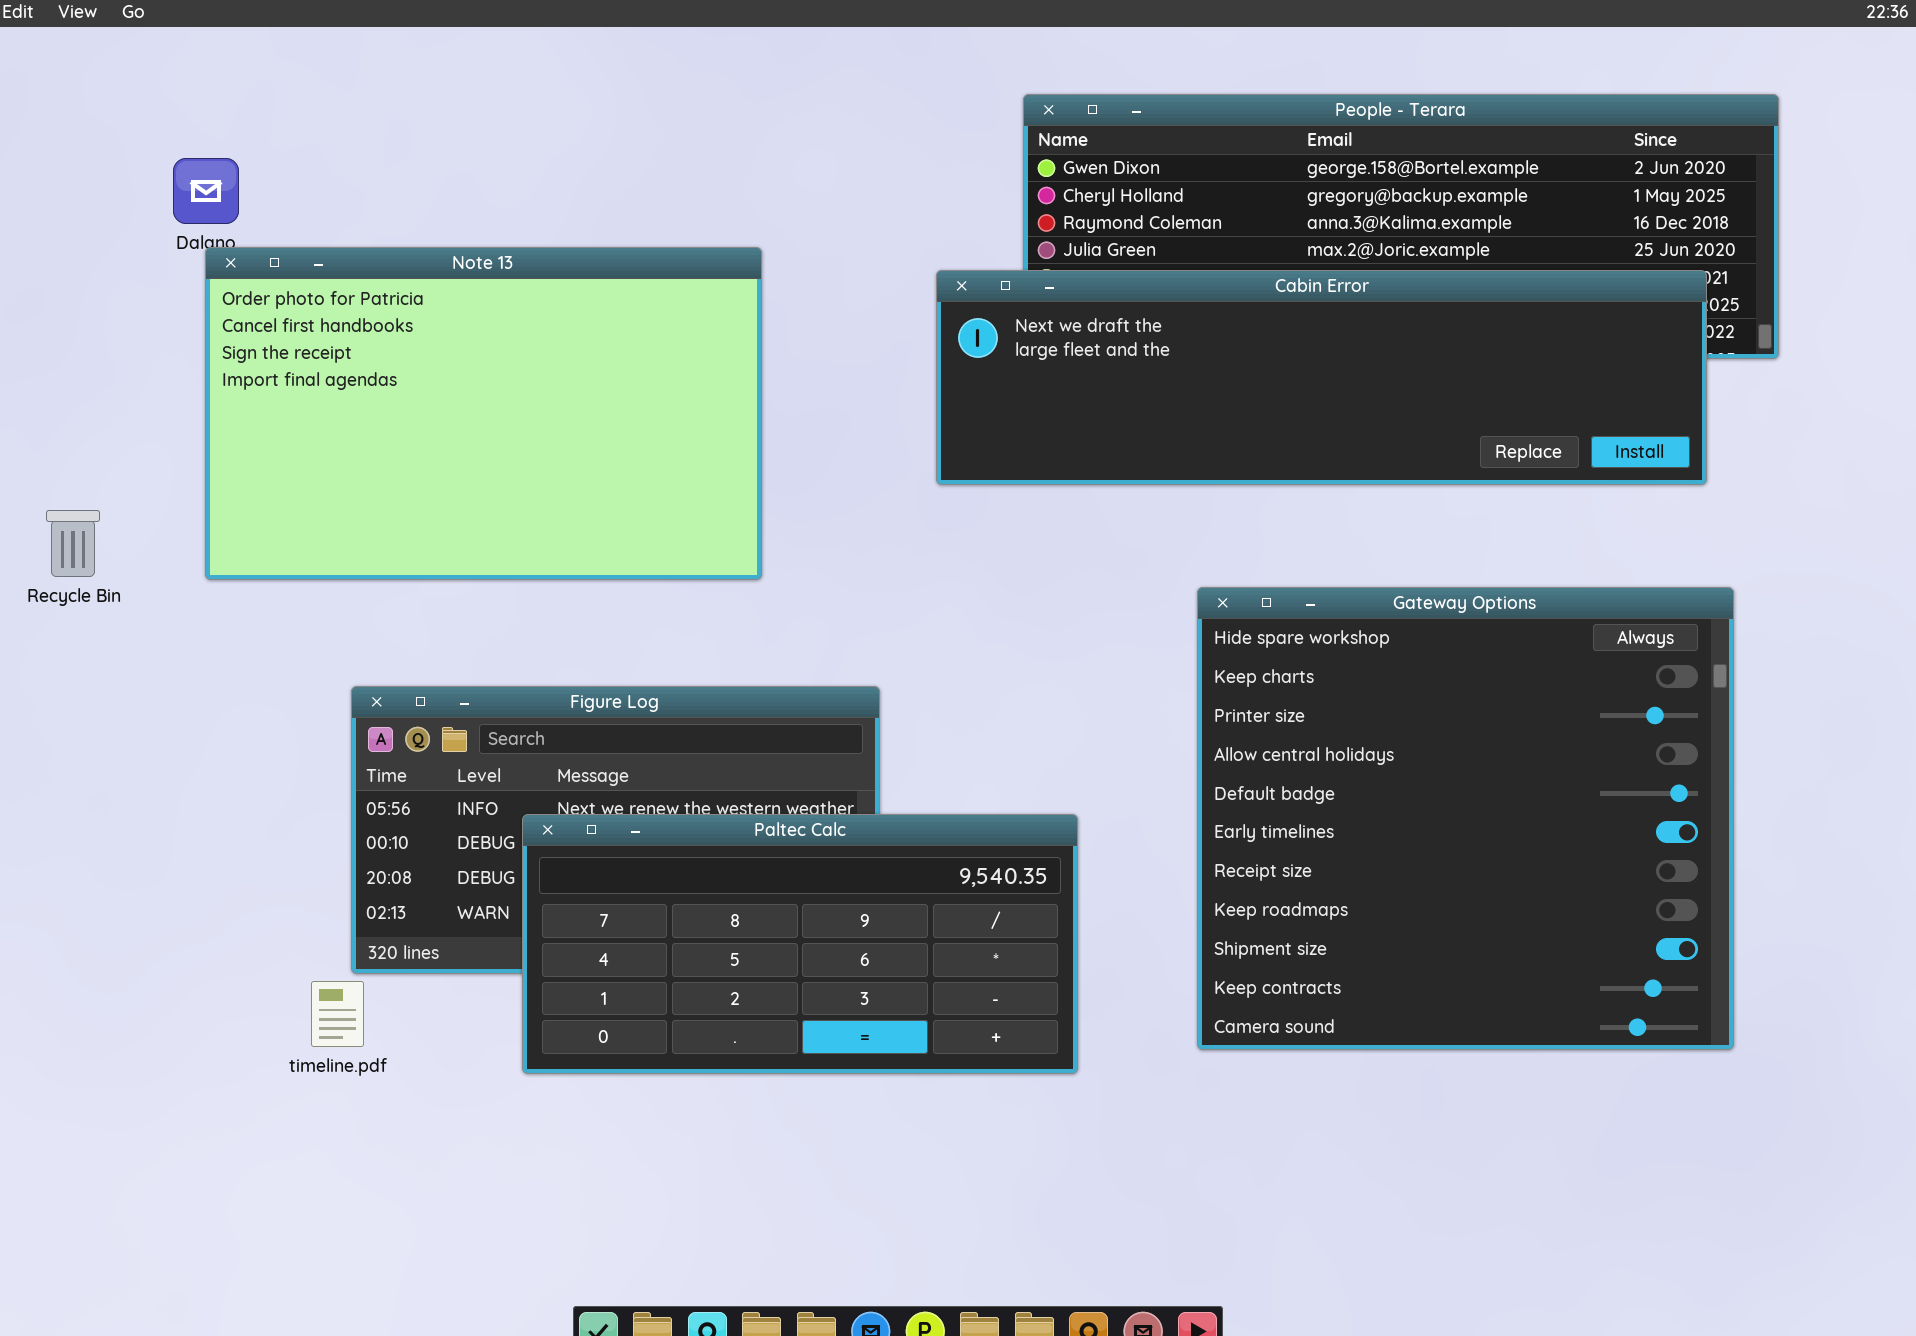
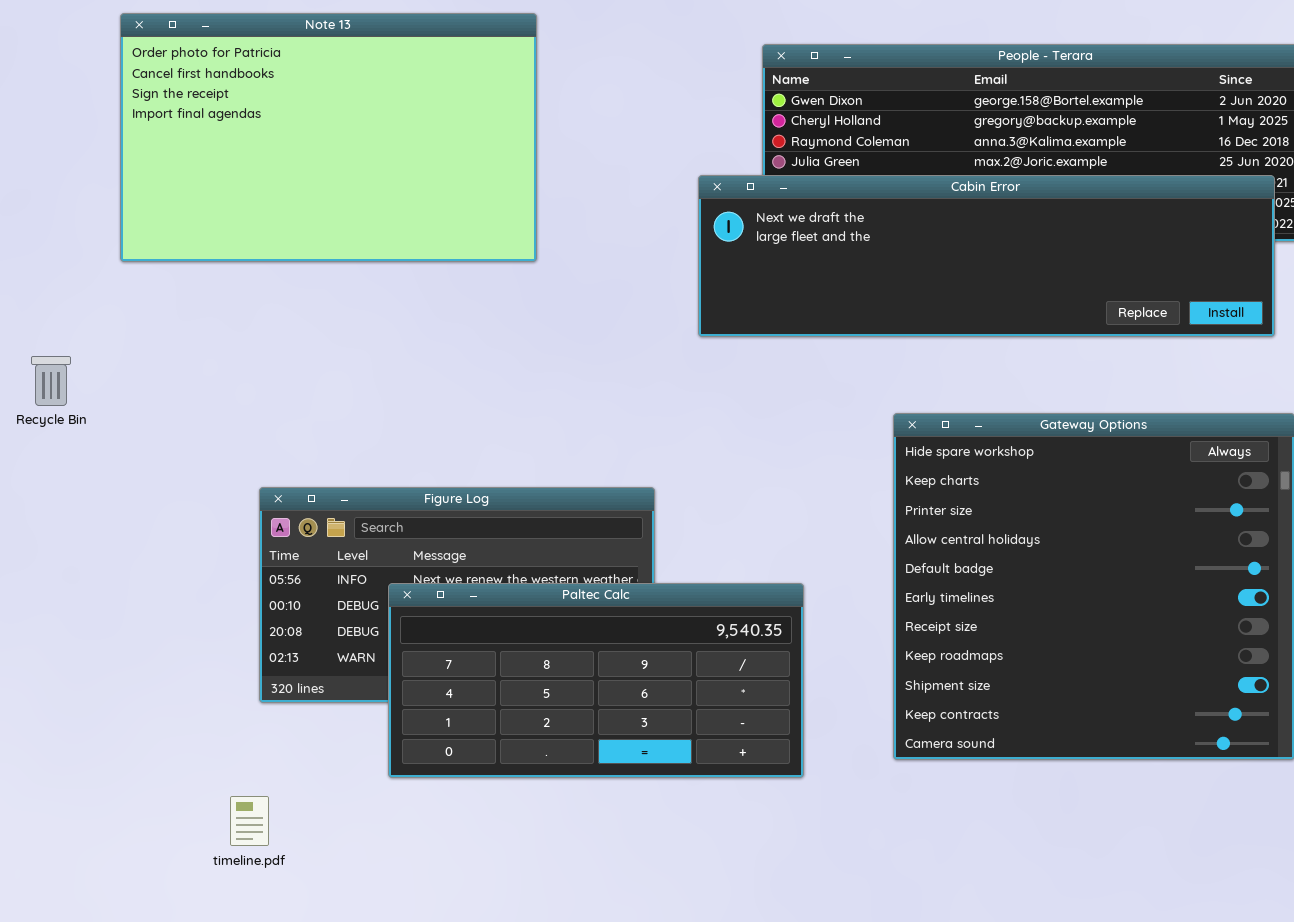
Note 13: [205,247,762,580] -> [120,13,537,262], moved
timeline.pdf: [311,981,364,1047] -> [230,796,269,846], moved

